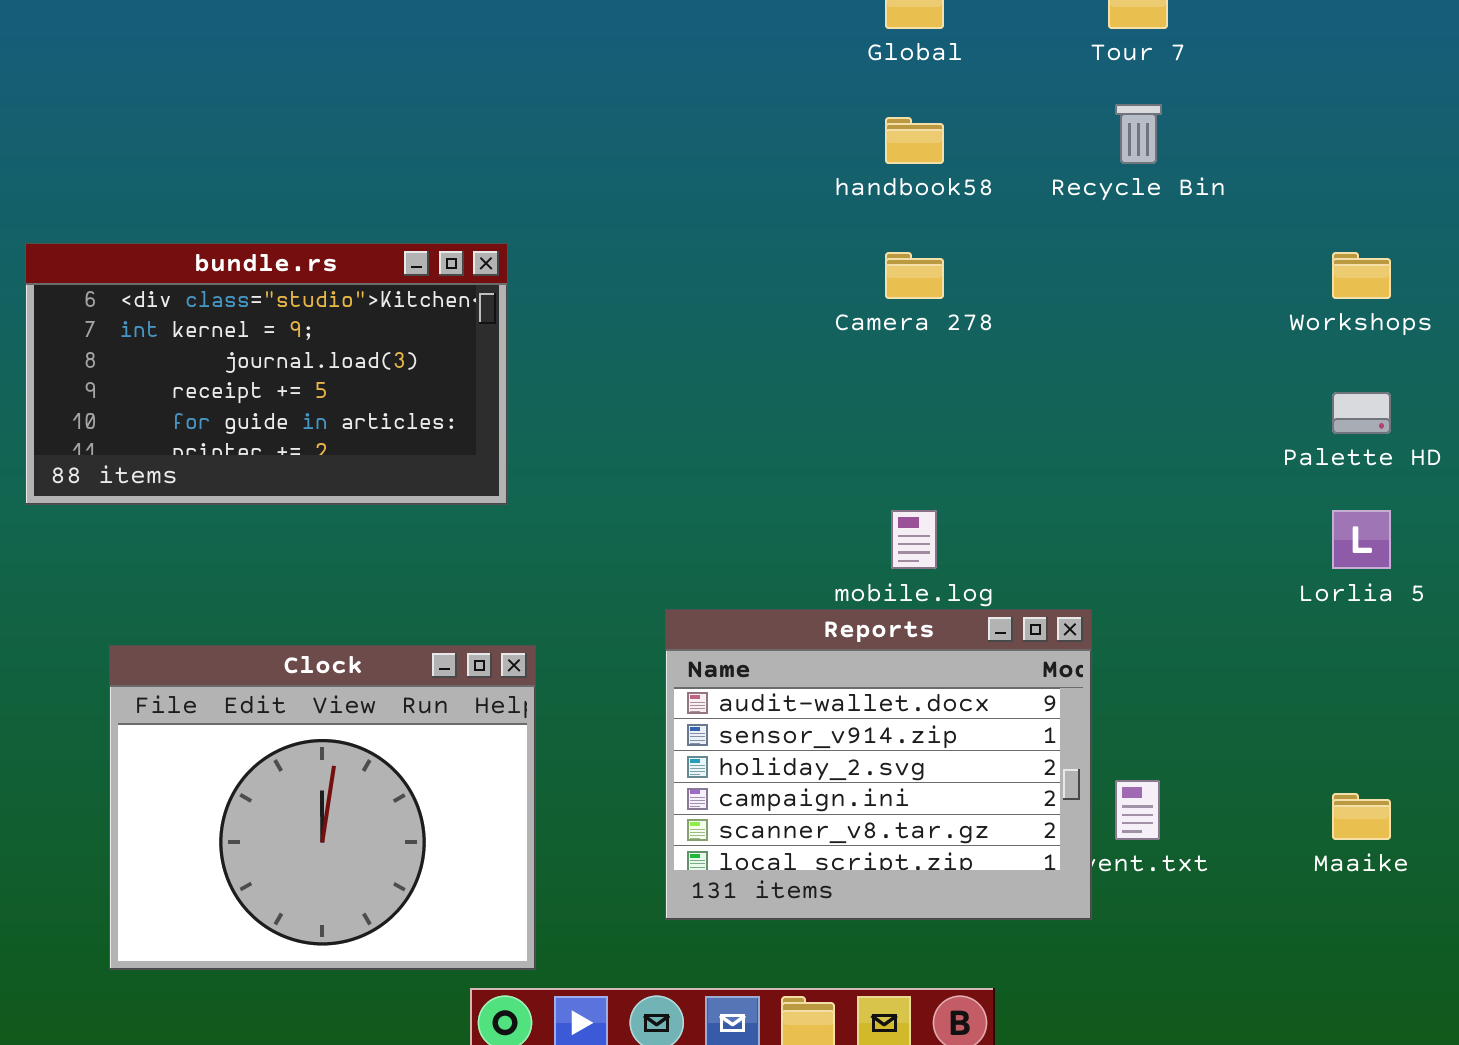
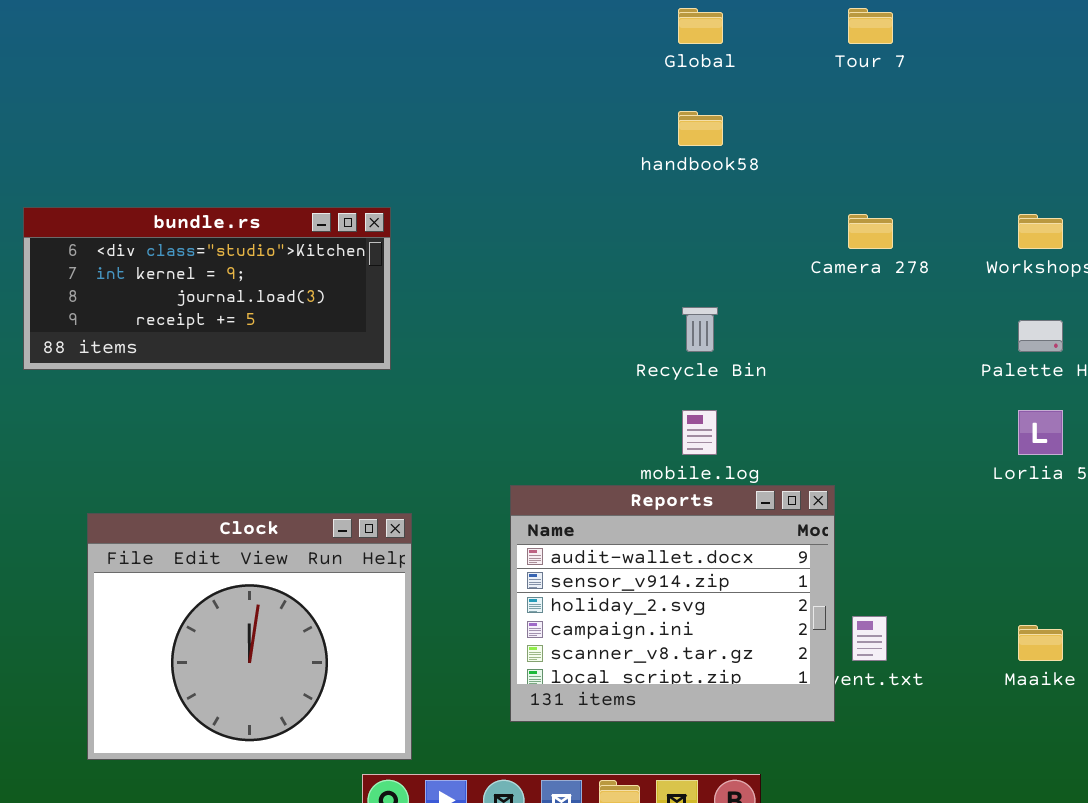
Recycle Bin: [1115,104,1162,164] -> [682,307,718,352], moved
bundle.rs: [25,243,508,505] -> [23,207,391,370], resized
Camera 278: [885,252,944,299] -> [848,214,893,249], moved

